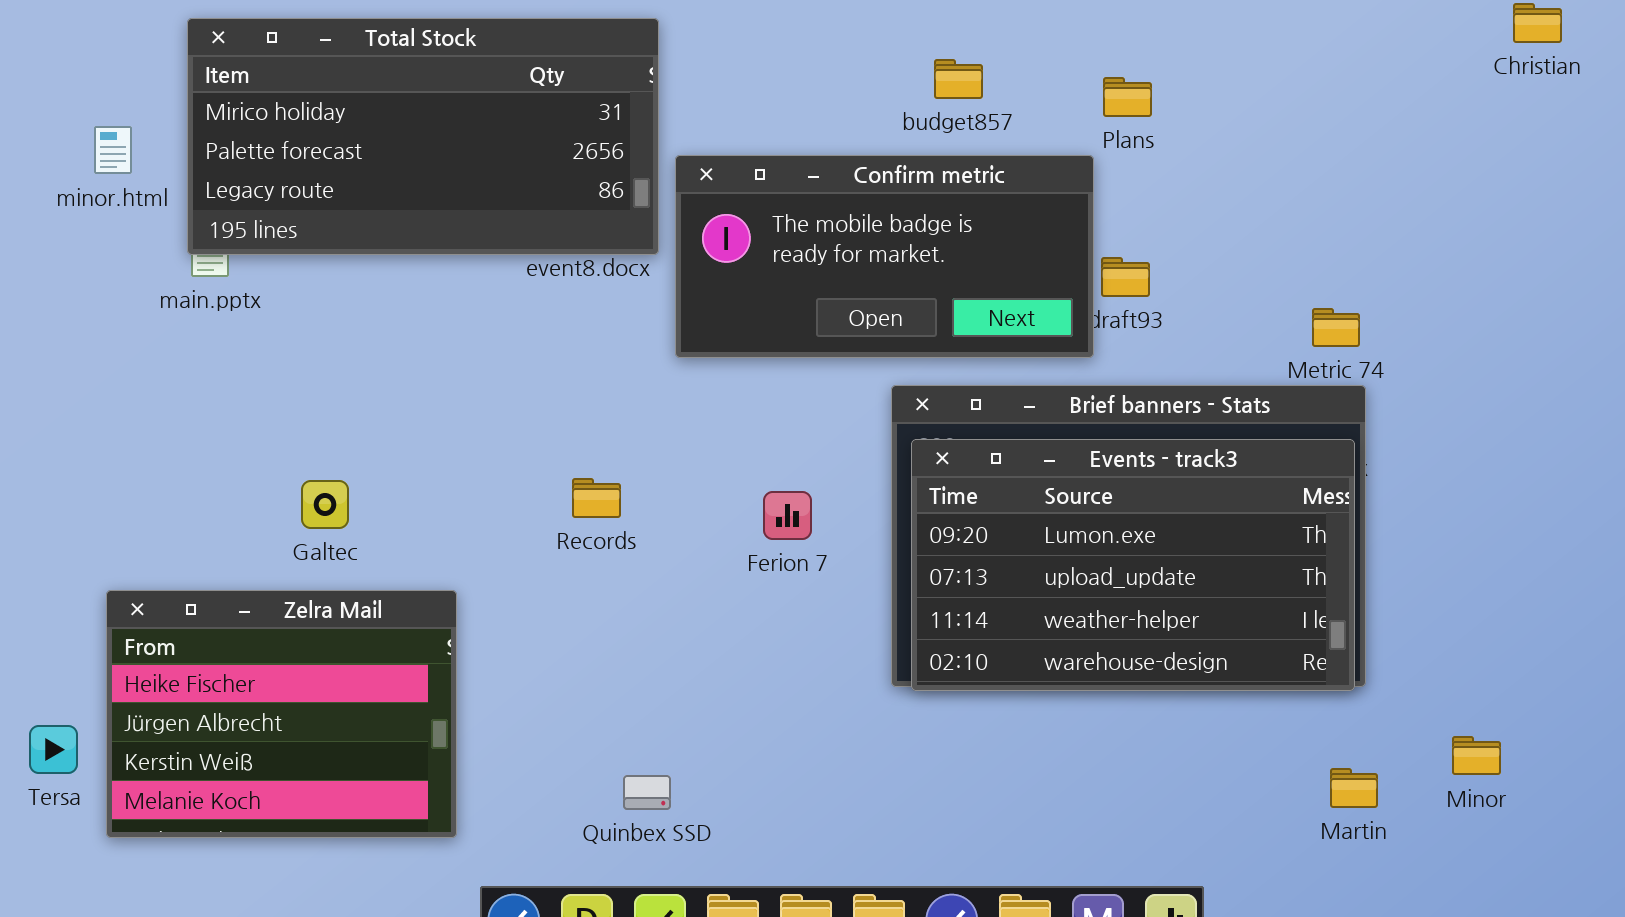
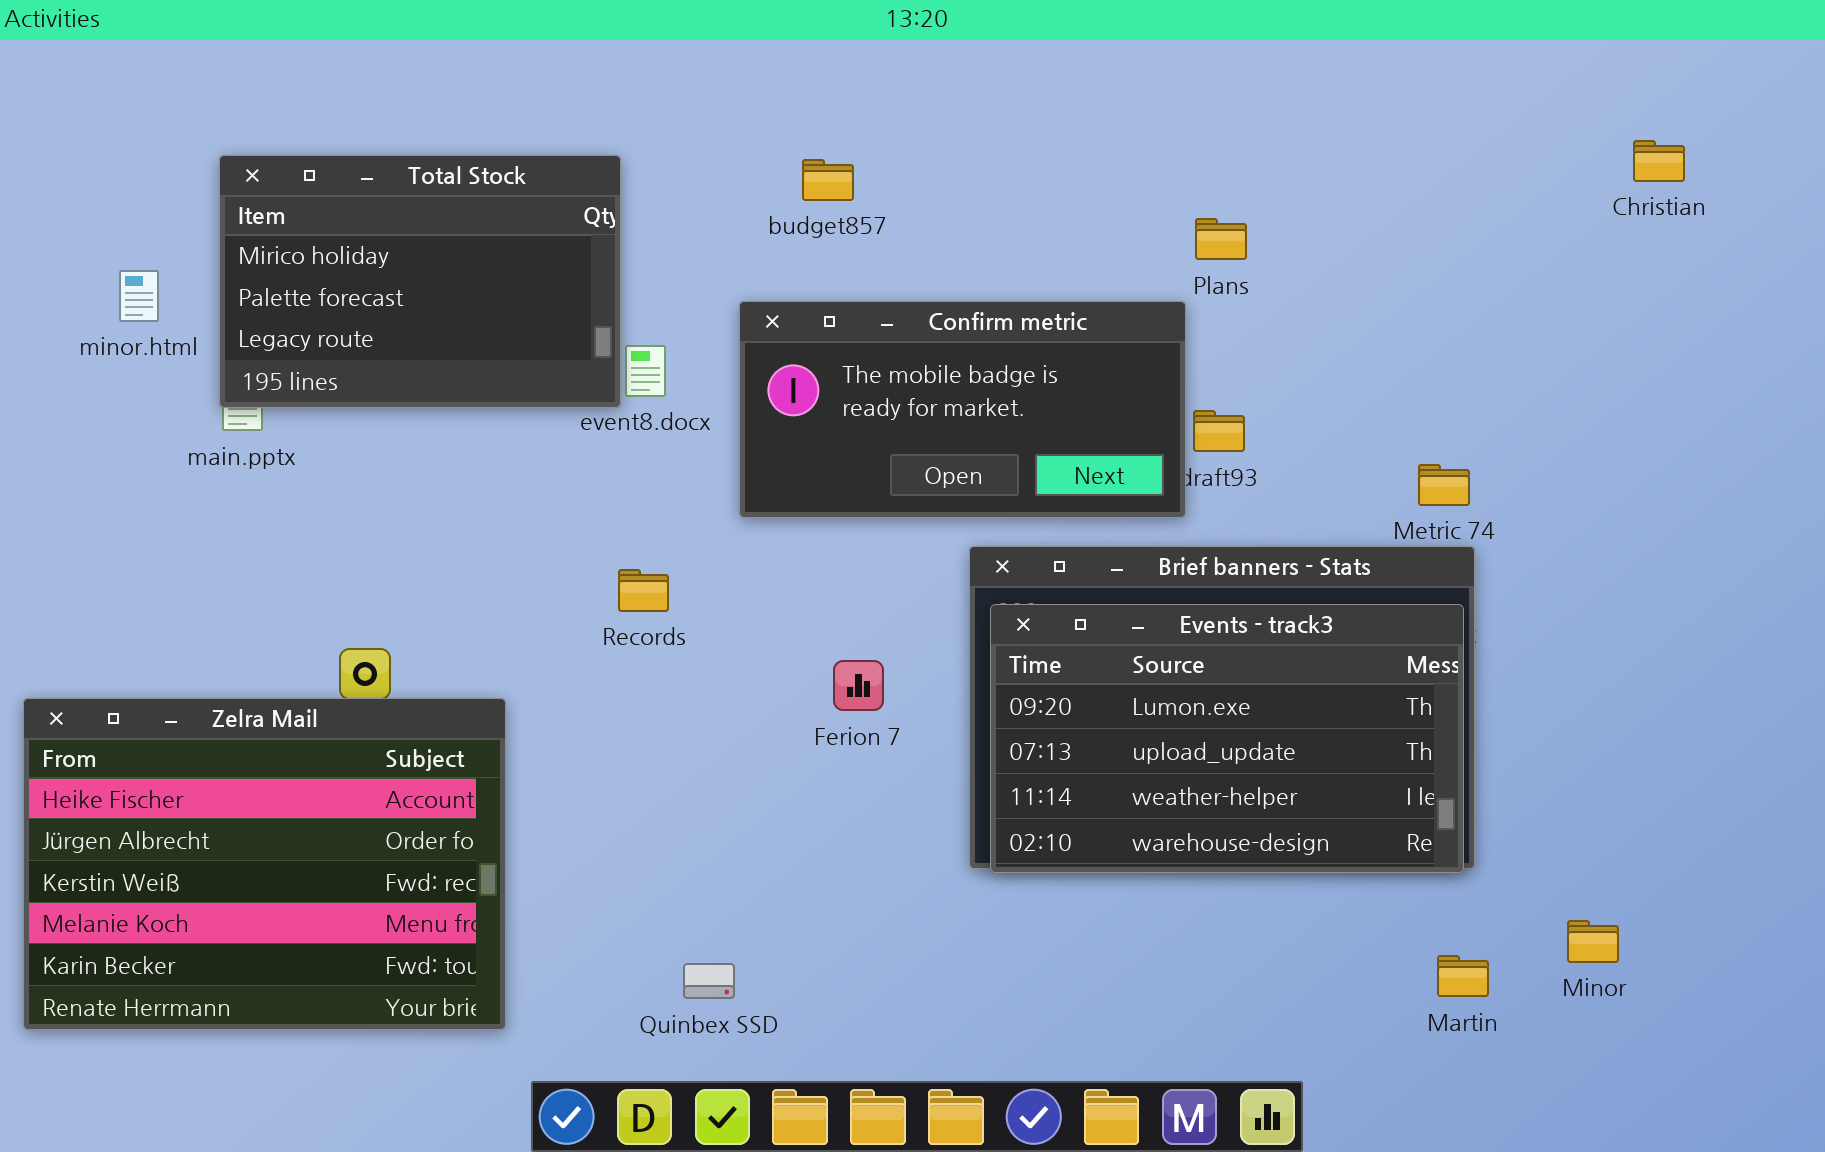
Total Stock: [187,18,659,255] -> [219,155,621,408], resized
budget857: [934,59,983,99] -> [802,159,854,201], moved
Records: [572,478,621,518] -> [618,569,669,612], moved
Zelra Mail: [106,590,457,838] -> [23,698,506,1030], resized

